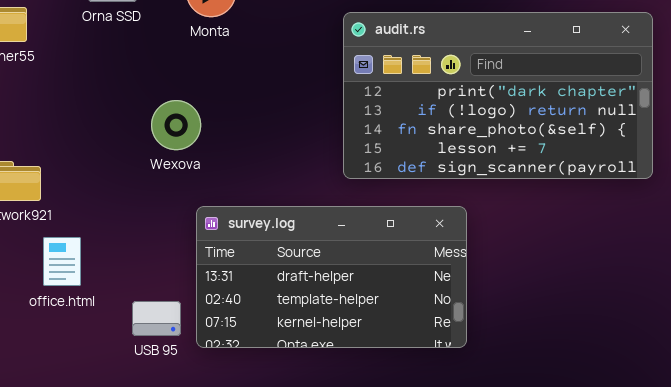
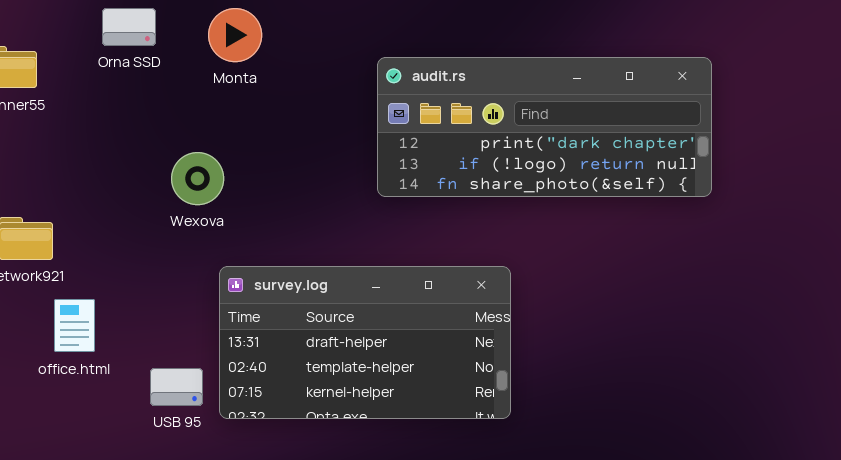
audit.rs: [343,12,653,179] -> [377,57,712,197], resized

